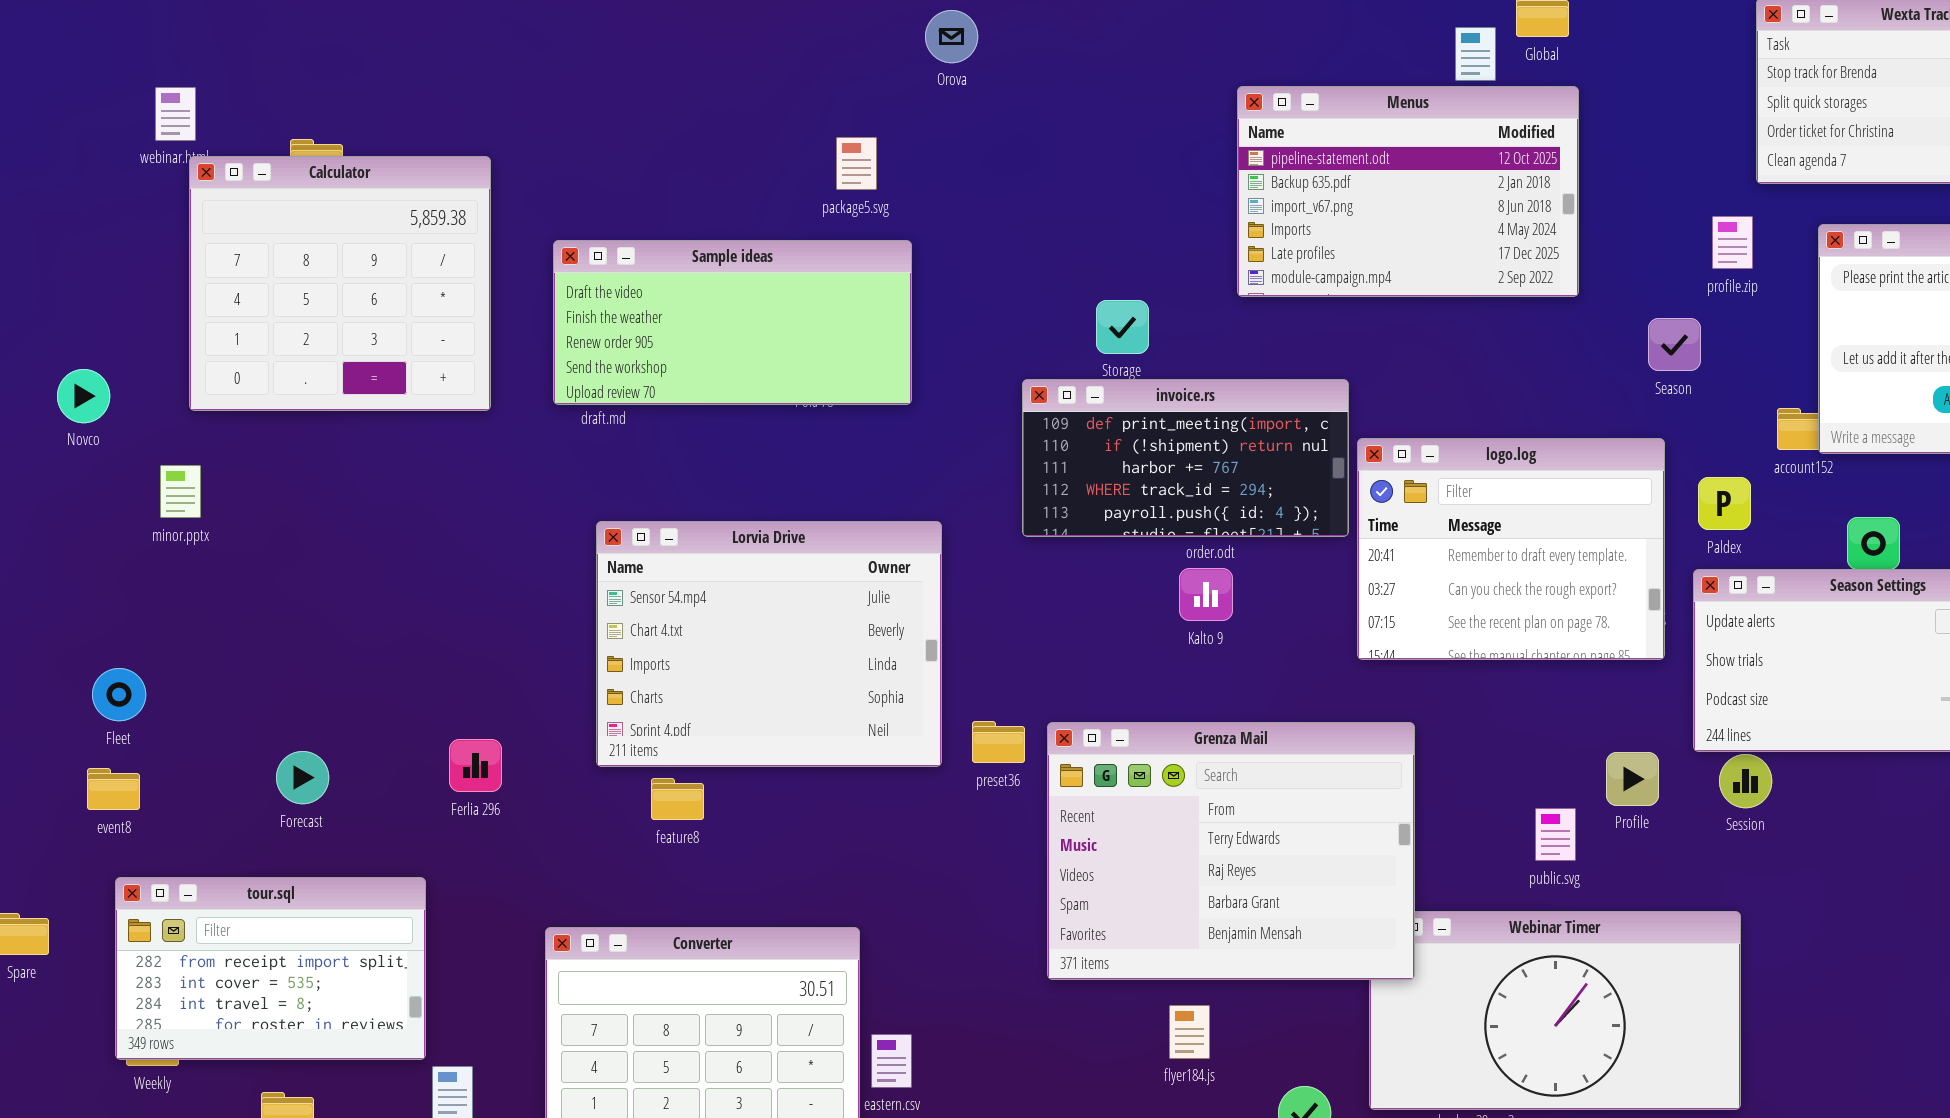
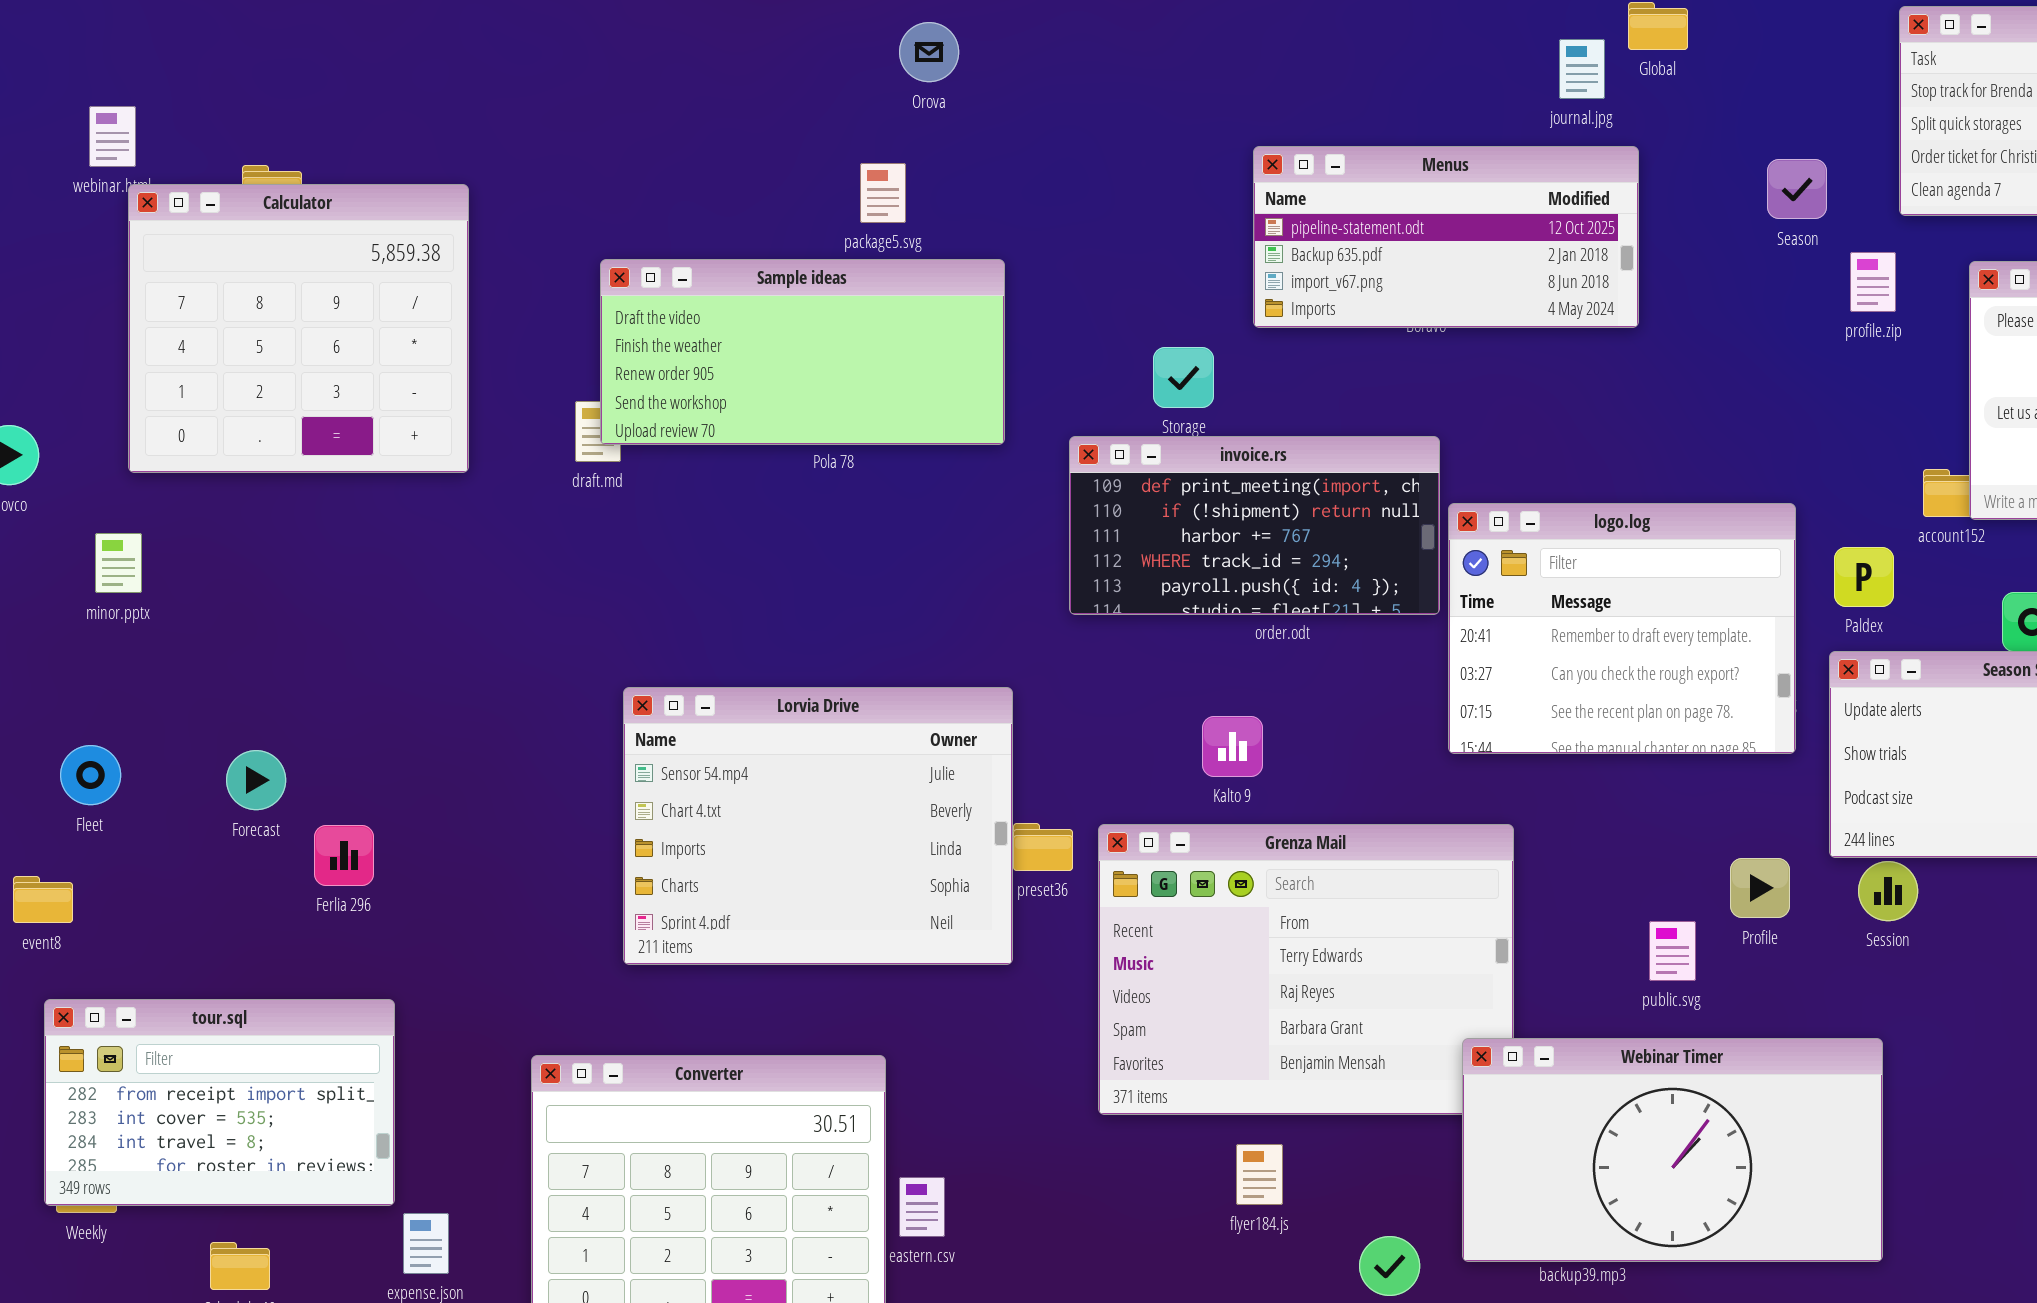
Orova: [925,10,978,63] -> [899,22,959,82], moved
Menus: [1237,86,1579,297] -> [1253,146,1639,328], moved, resized
Sample ideas: [553,240,912,405] -> [600,259,1005,445], moved
Season: [1648,318,1701,371] -> [1767,159,1827,219], moved
Lorvia Drive: [596,521,942,767] -> [623,687,1013,965], moved
Kalto 9: [1179,568,1233,621] -> [1202,716,1263,777], moved
Fleet: [92,668,146,721] -> [60,745,121,805], moved
Ferlia 296: [449,739,502,792] -> [314,825,374,886], moved
Forecast: [276,751,329,804] -> [226,750,286,810], moved
Webinar Timer: [1369,911,1741,1110] -> [1462,1038,1883,1262], raised

